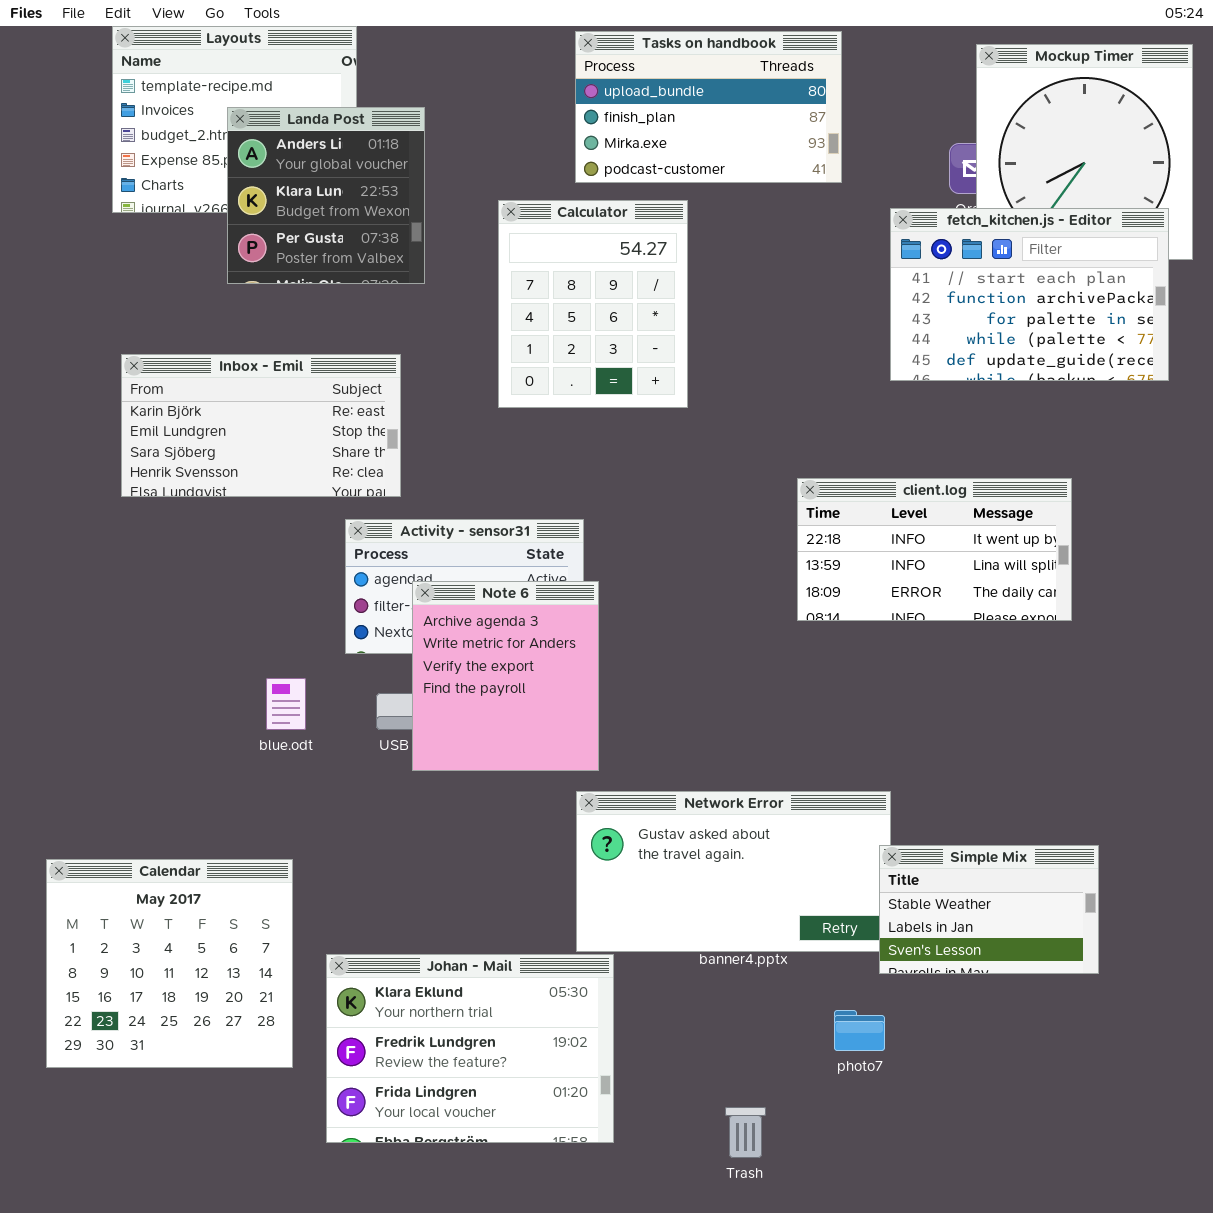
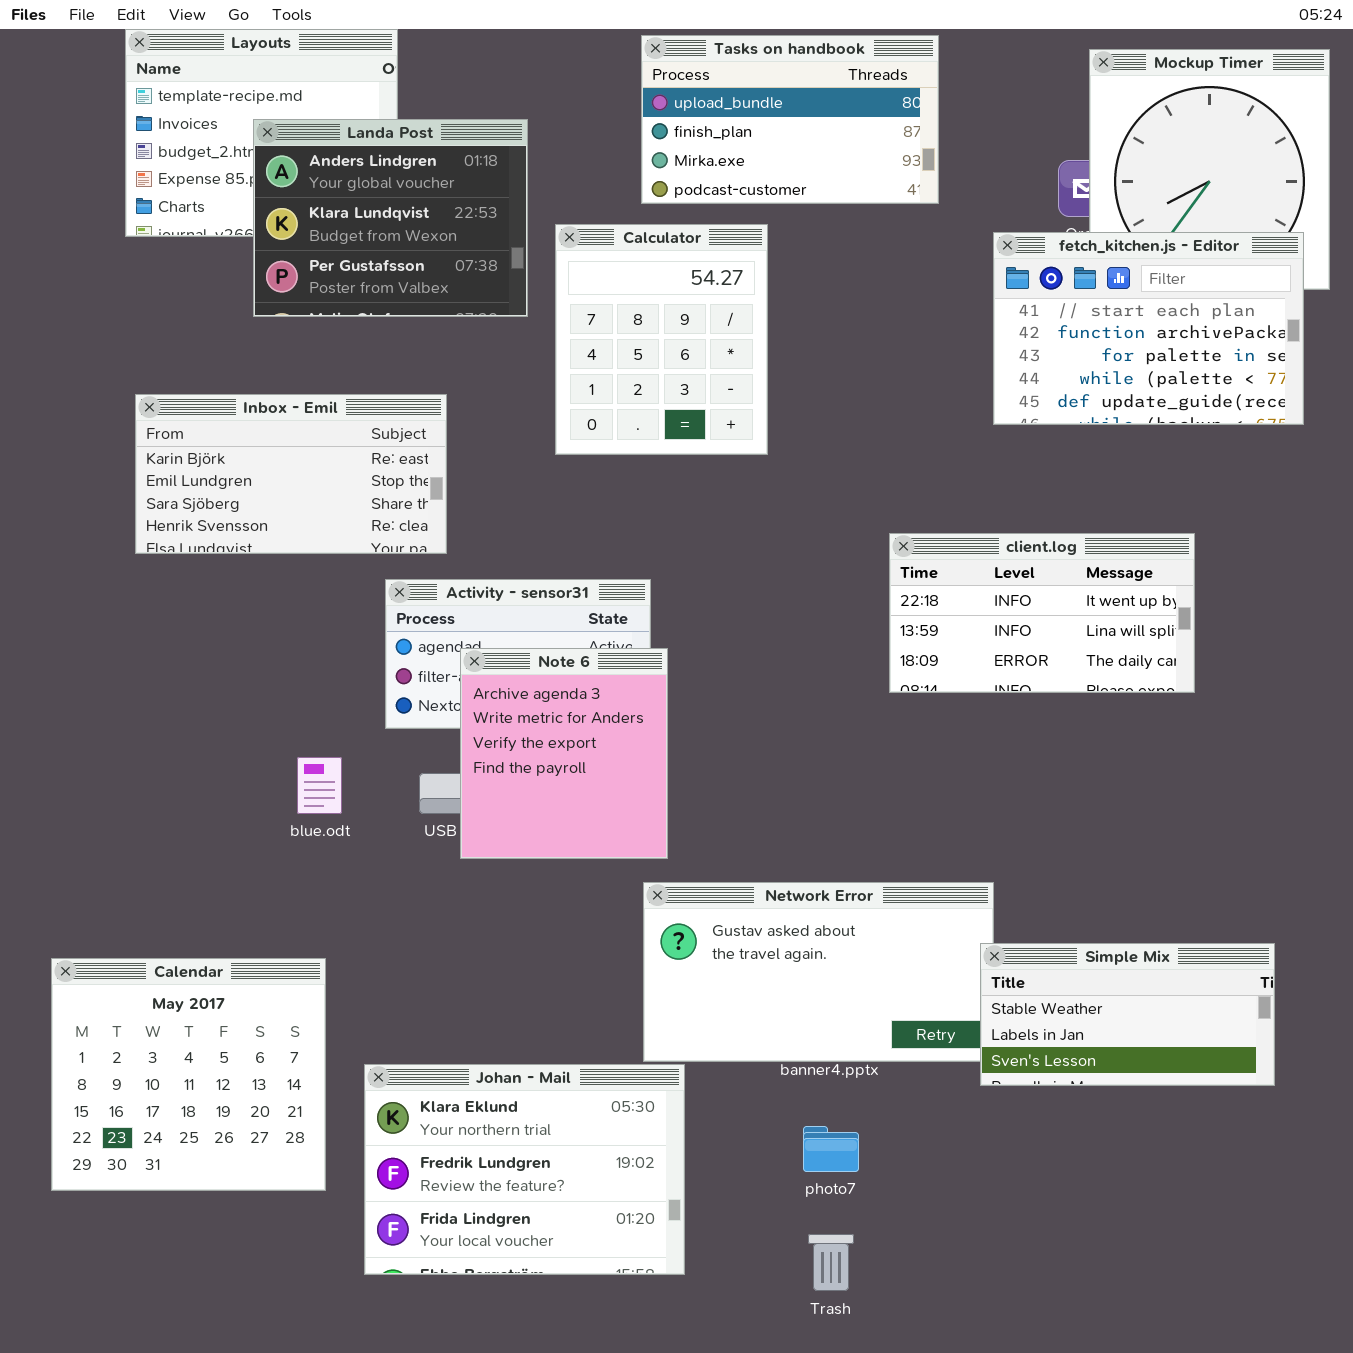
Landa Post: [227,107,425,284] -> [253,119,528,317], resized
Simple Mix: [879,845,1099,974] -> [980,943,1275,1086], resized
photo7: [834,1010,885,1051] -> [803,1126,859,1172], moved

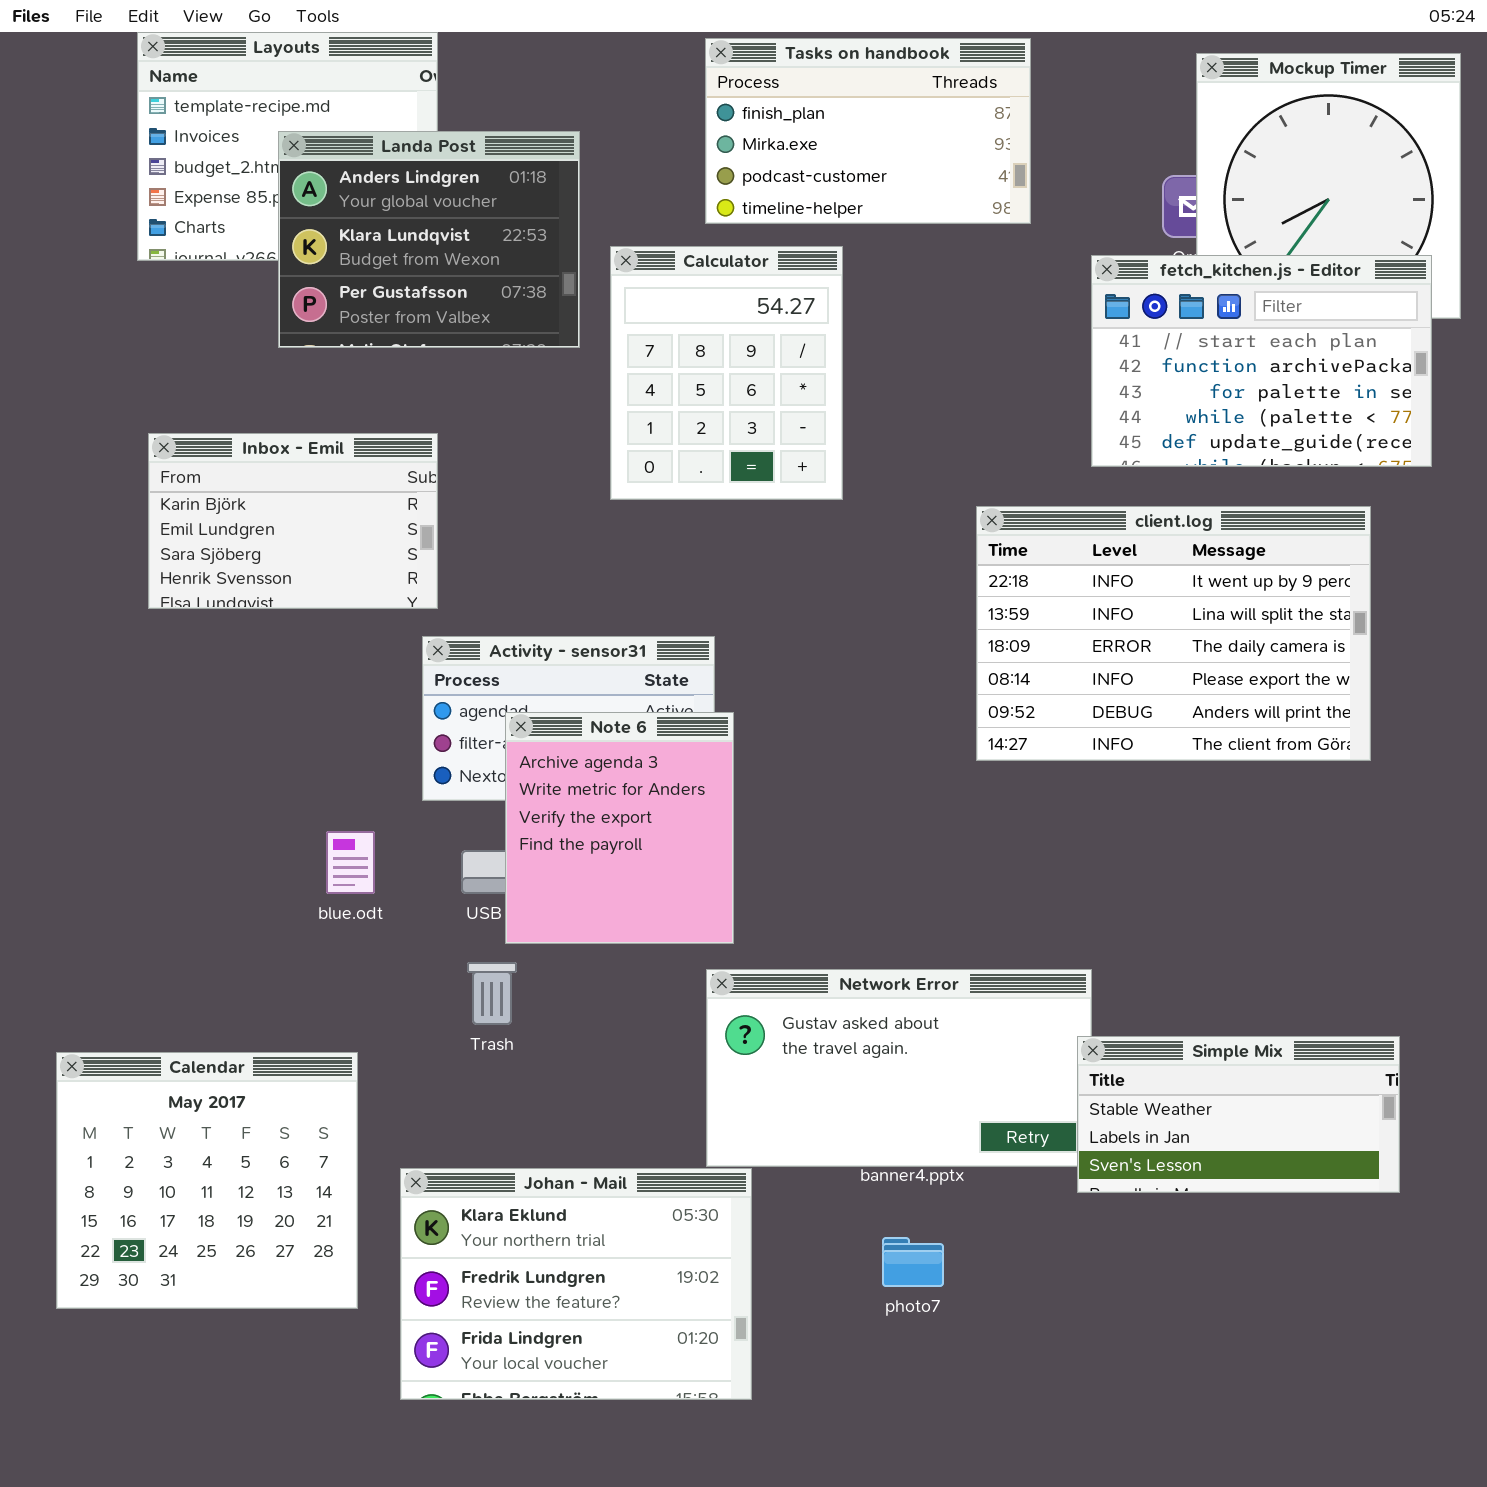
Tasks on handbook: [641,35,939,204] -> [705,38,1031,224], scrolled down 1 row
Inbox - Emil: [135,394,447,554] -> [148,433,438,609], resized
client.log: [889,533,1195,693] -> [976,506,1371,761], resized
Trash: [808,1234,854,1291] -> [467,962,517,1025], moved

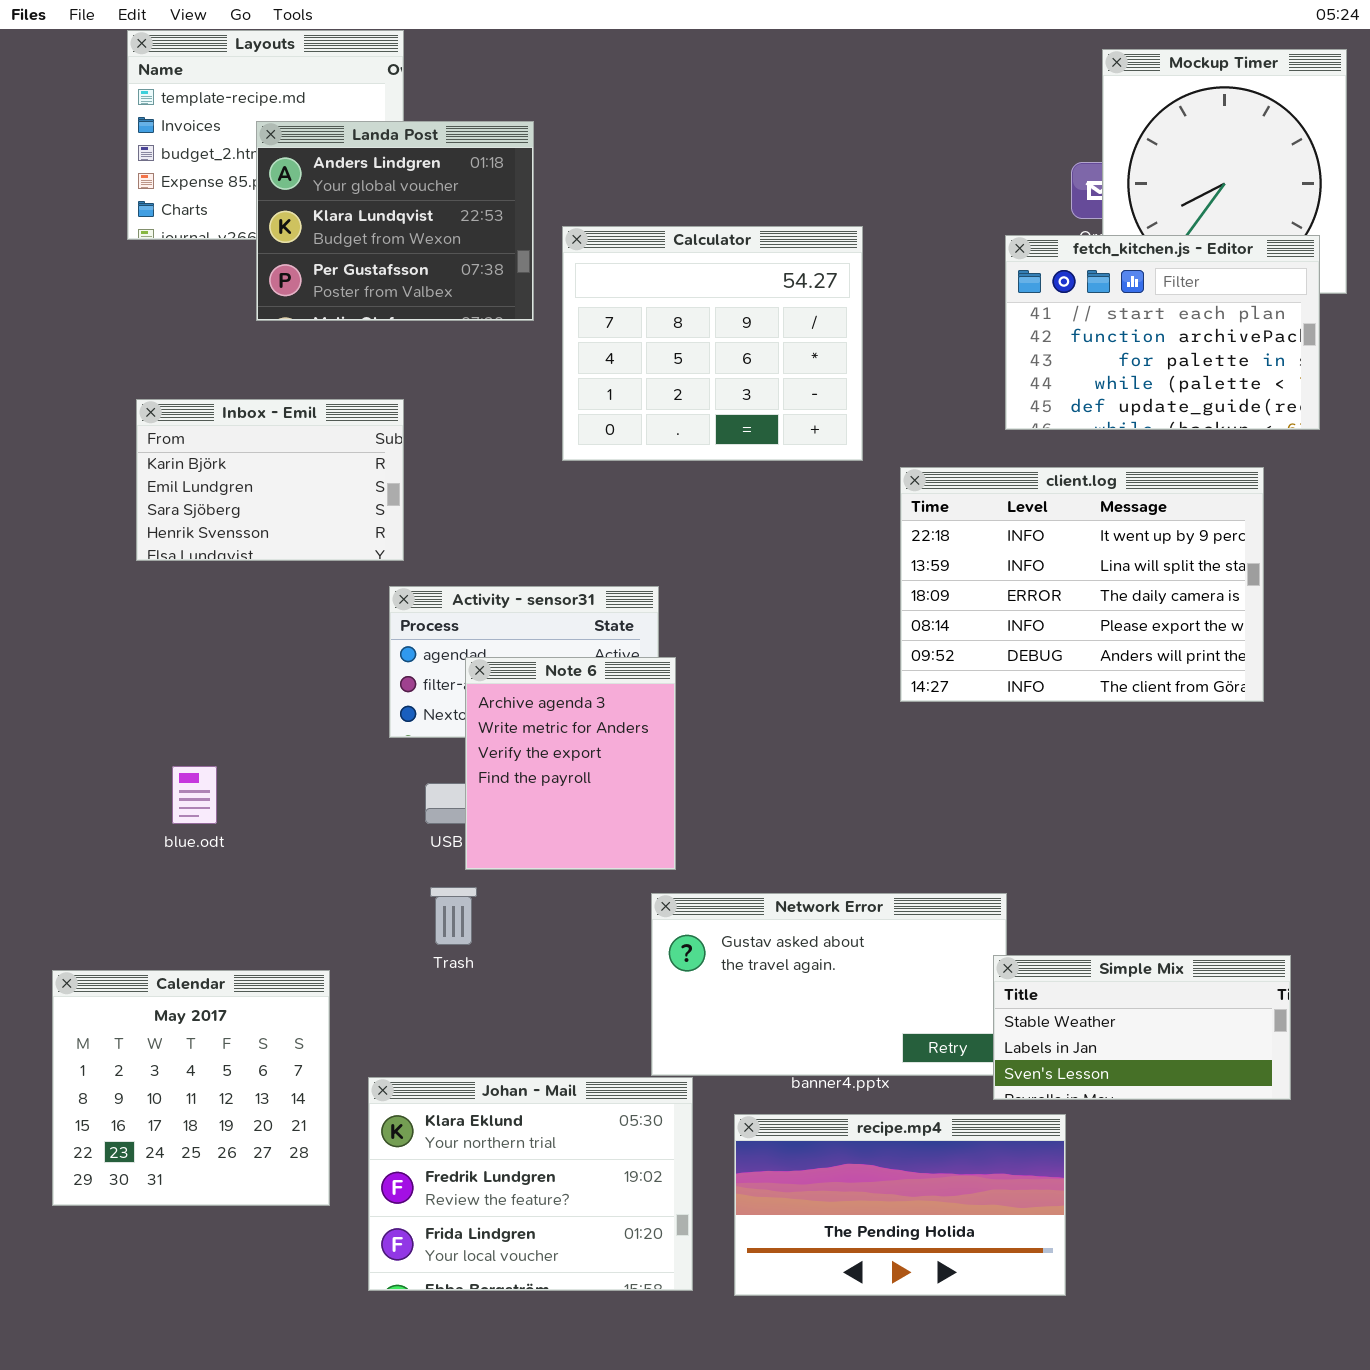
Tasks on handbook: [705,38,1031,224] -> none, closed
Calculator: [610,246,843,500] -> [562,226,863,461], resized
blue.odt: [326,831,375,894] -> [172,766,217,824], moved
recipe.mp4: none -> [734,1114,1066,1296], opened

